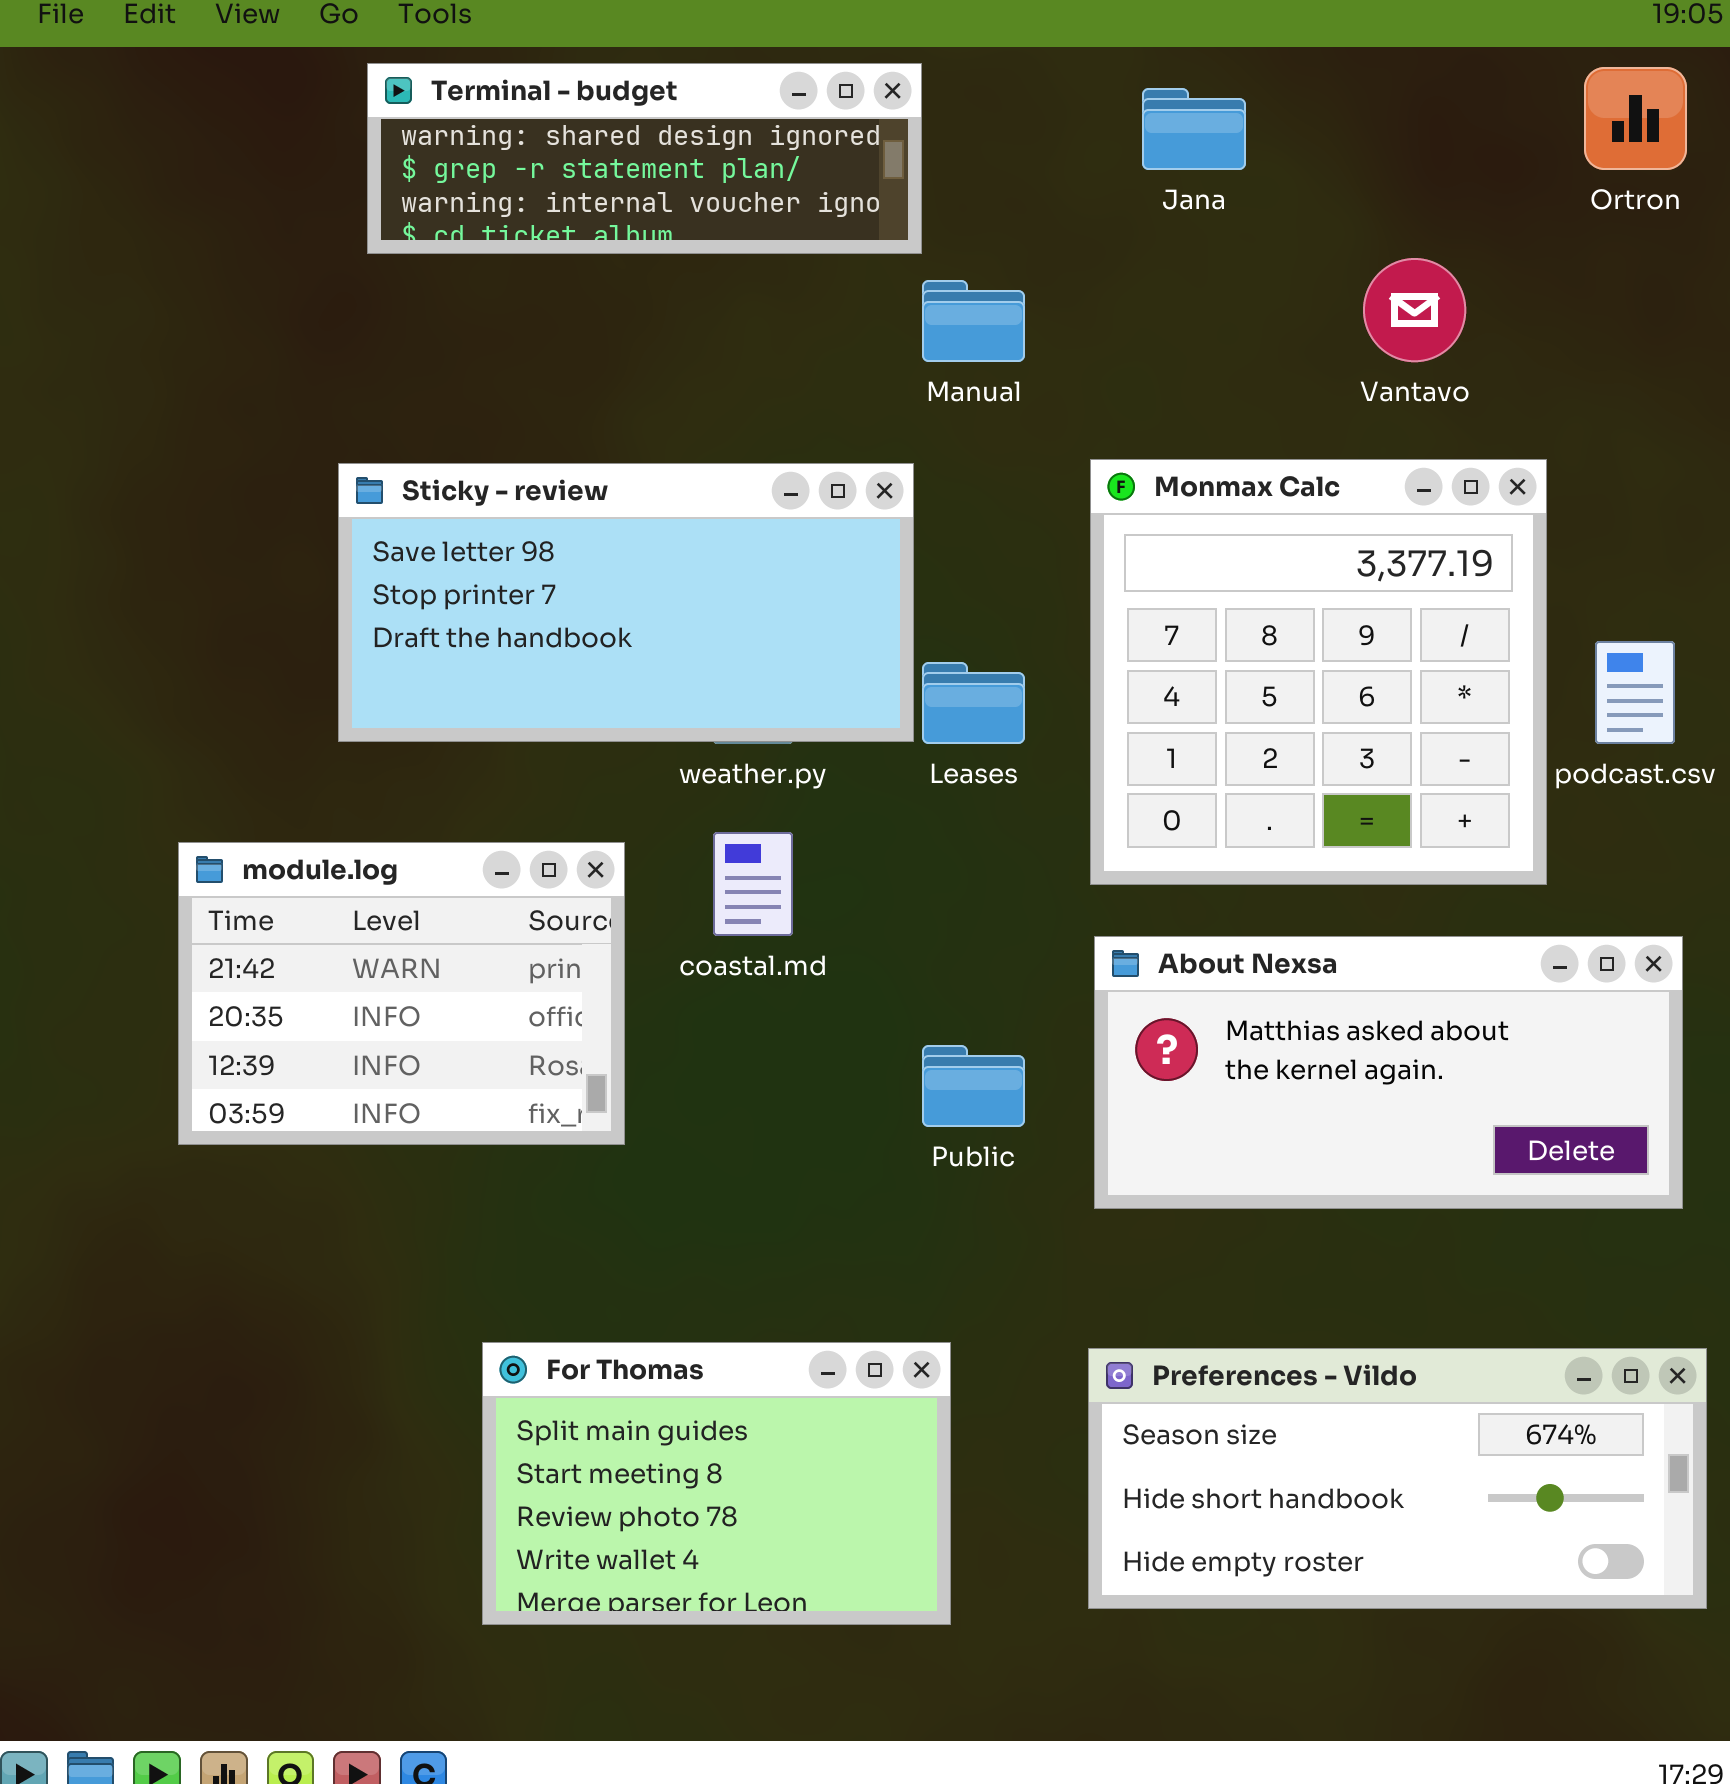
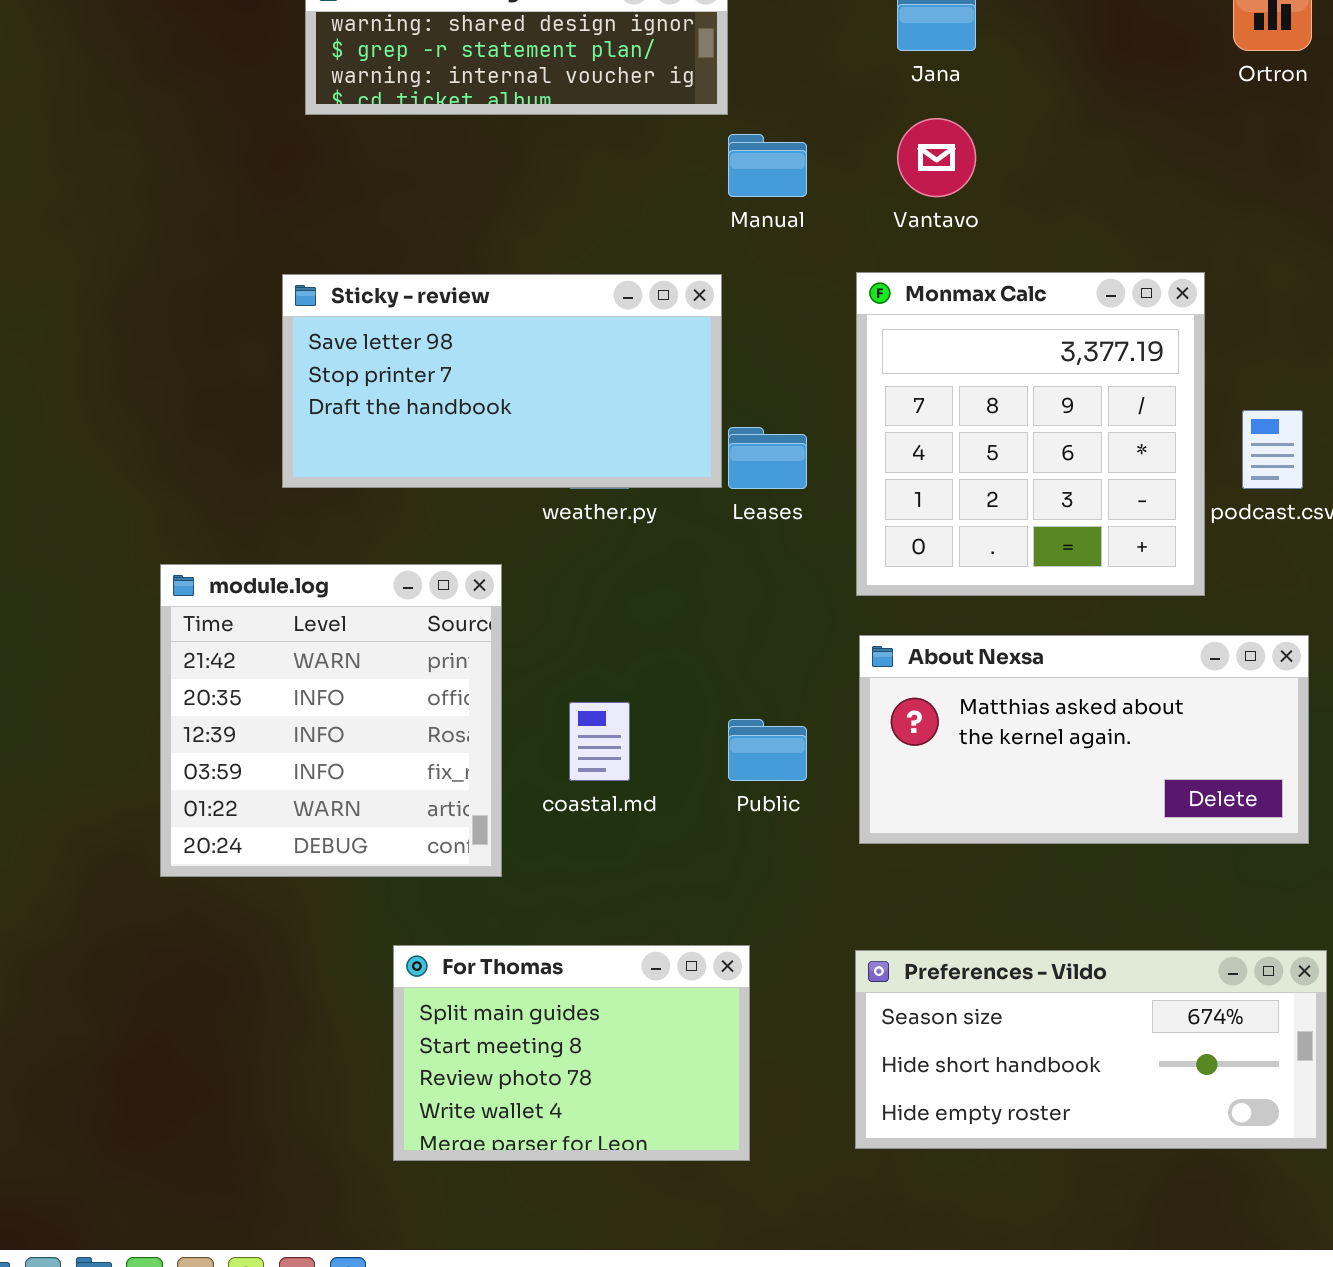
Vantavo: [1363,258,1466,362] -> [897,118,976,197], moved
coastal.md: [713,832,793,936] -> [569,702,630,781], moved
module.log: [178,842,625,1145] -> [160,564,502,877], resized

